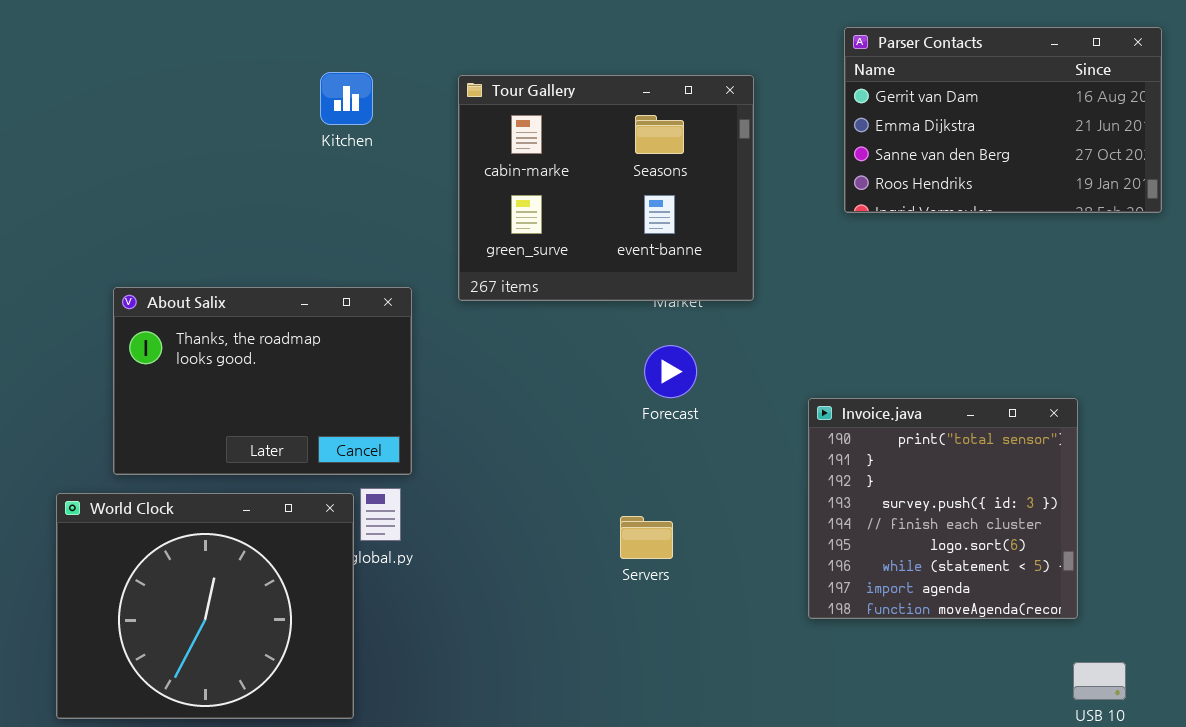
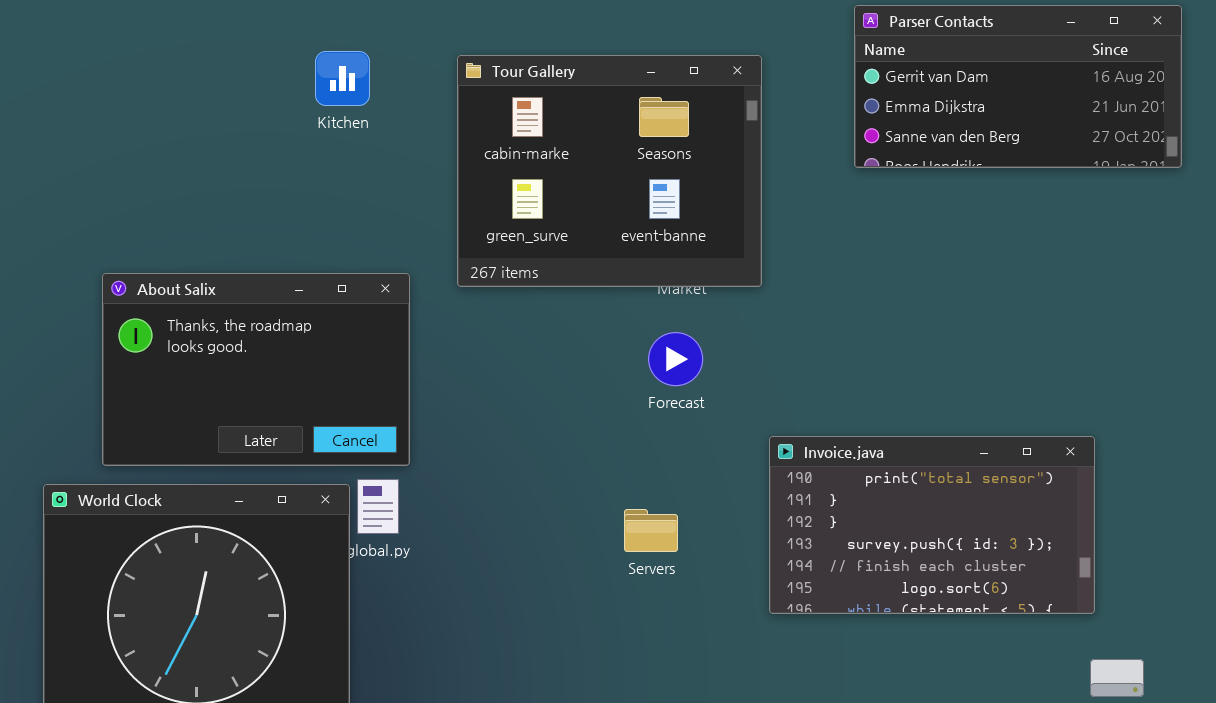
Parser Contacts: [844,27,1162,213] -> [854,5,1182,168], resized
Invoice.java: [808,398,1078,619] -> [769,436,1095,614], resized

